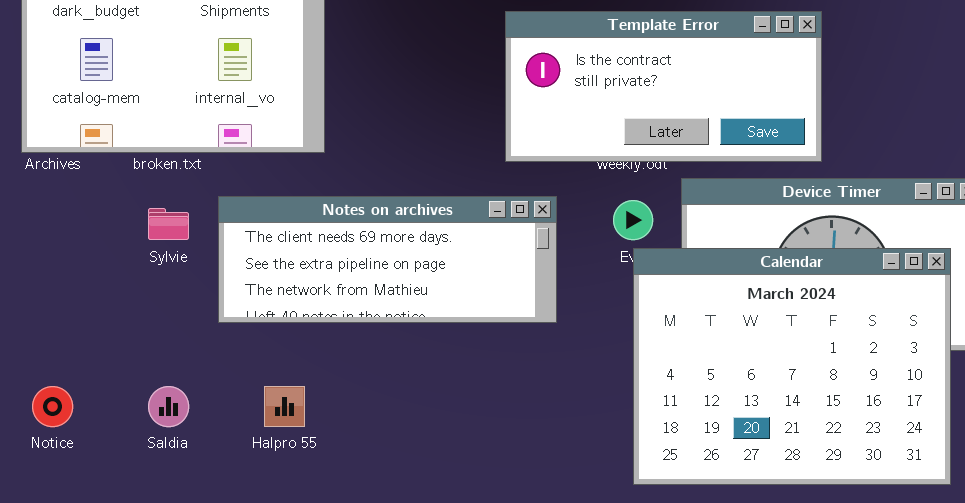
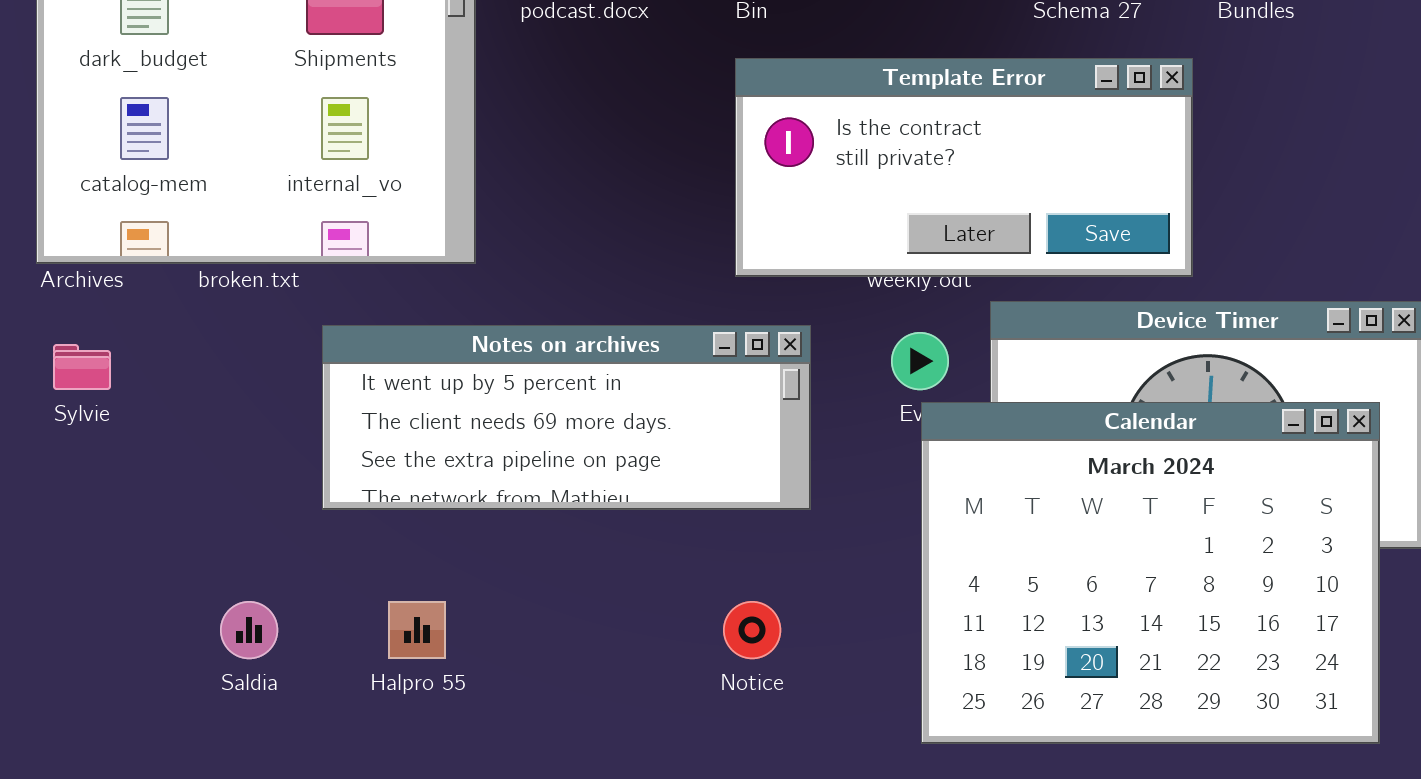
Notes on archives: [218,196,557,323] -> [322,325,811,510], scrolled up 1 row
Sylvie: [148,208,189,240] -> [53,344,111,390], moved
Notice: [32,386,73,427] -> [723,601,781,659], moved

